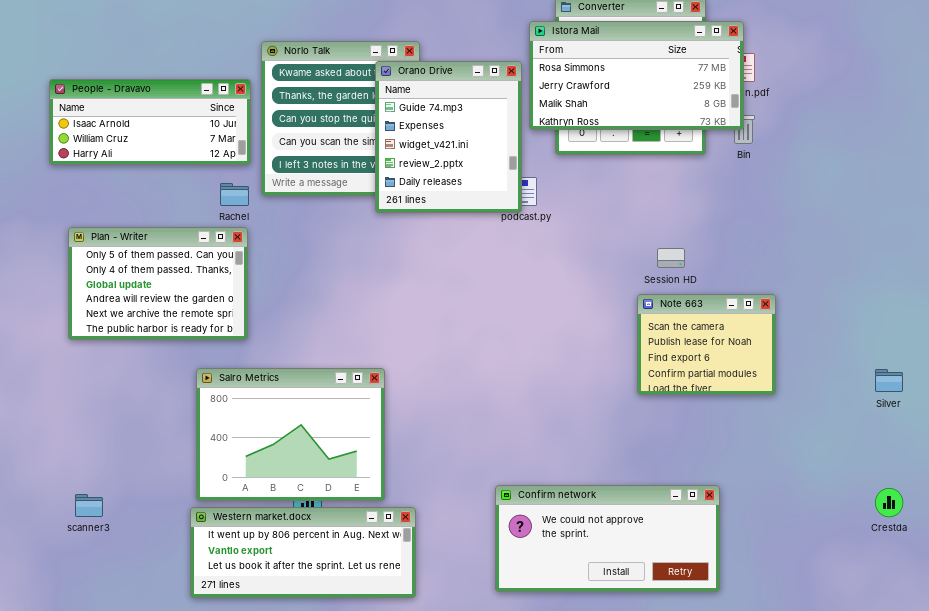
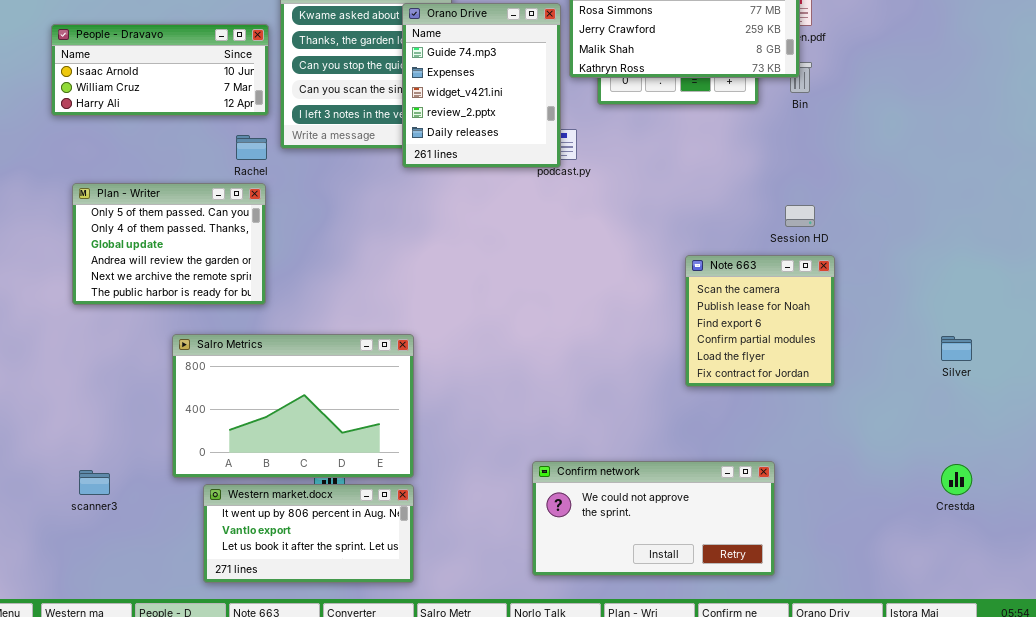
Session HD: [657,248,685,268] -> [785,205,815,227], moved
Note 663: [637,294,776,395] -> [685,255,835,387], resized
Salro Metrics: [196,368,385,501] -> [172,334,414,478], resized
Western market.docx: [190,507,416,598] -> [203,484,414,583], resized

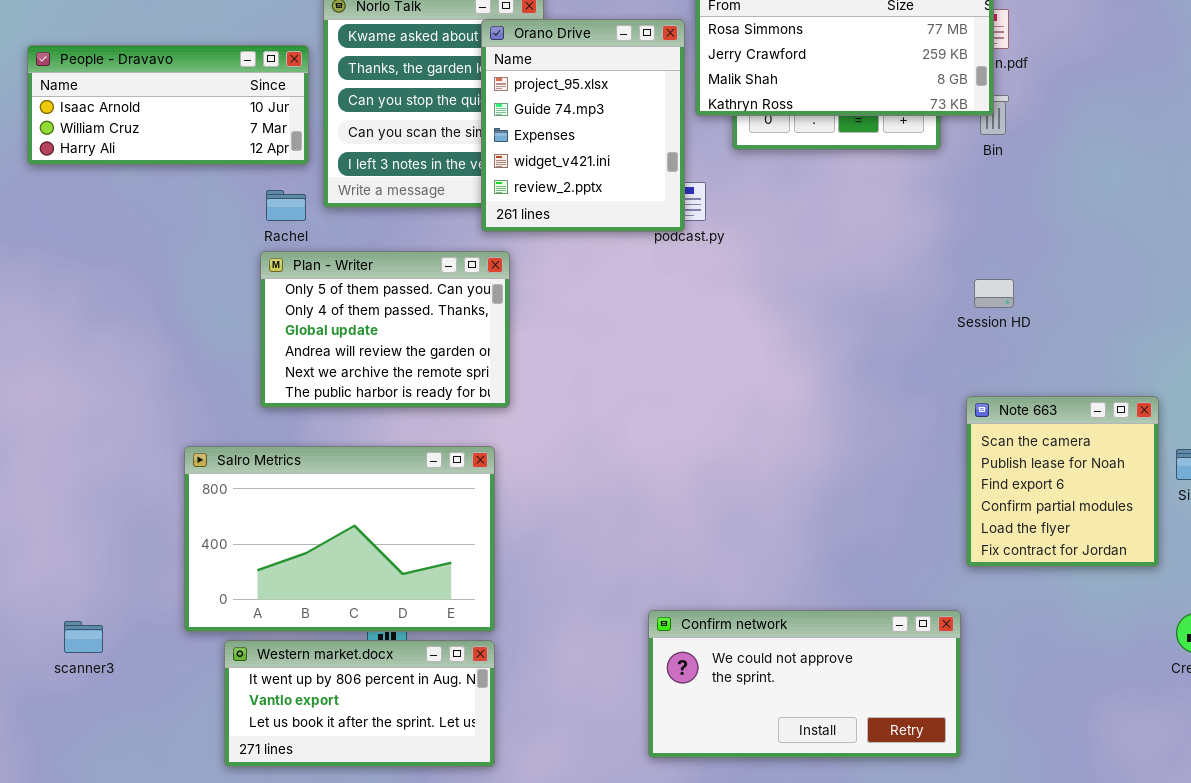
Orano Drive: [402,3,561,168] -> [481,19,685,232], scrolled up 1 row
Plan - Writer: [72,183,266,305] -> [260,251,510,408], moved
Note 663: [685,255,835,387] -> [966,396,1159,567], moved

